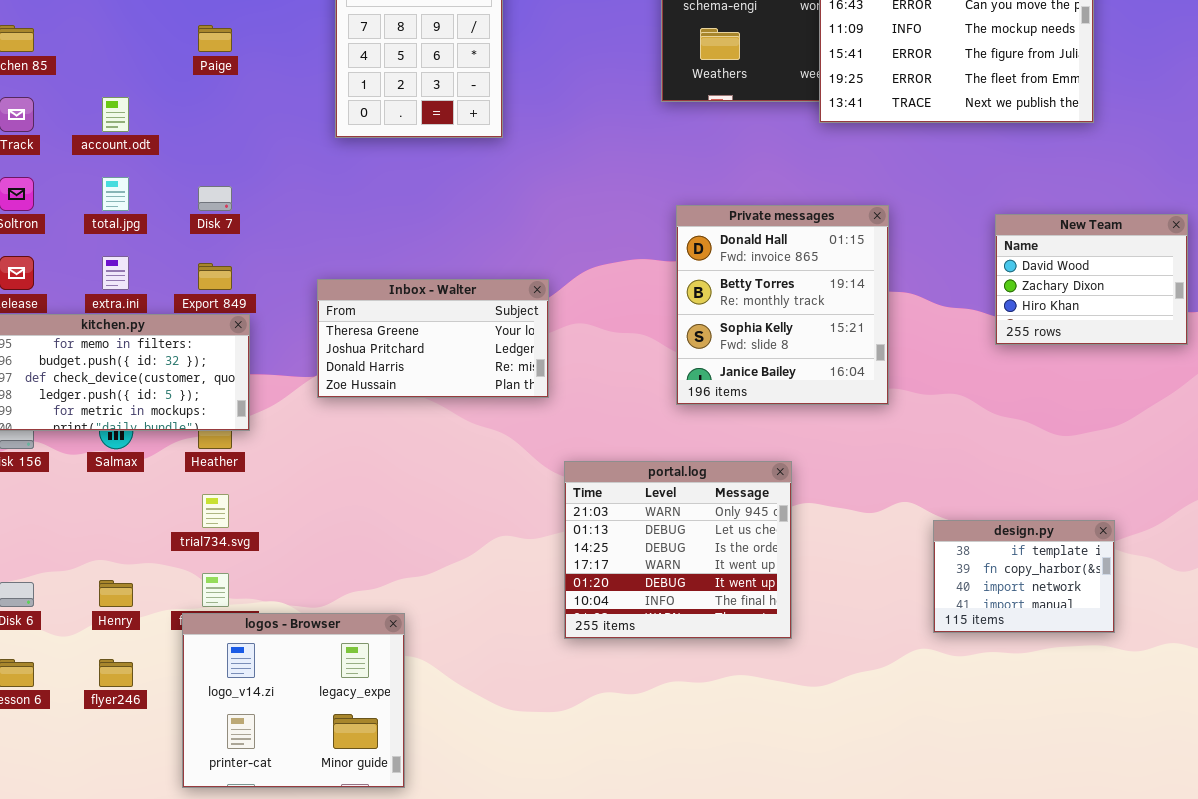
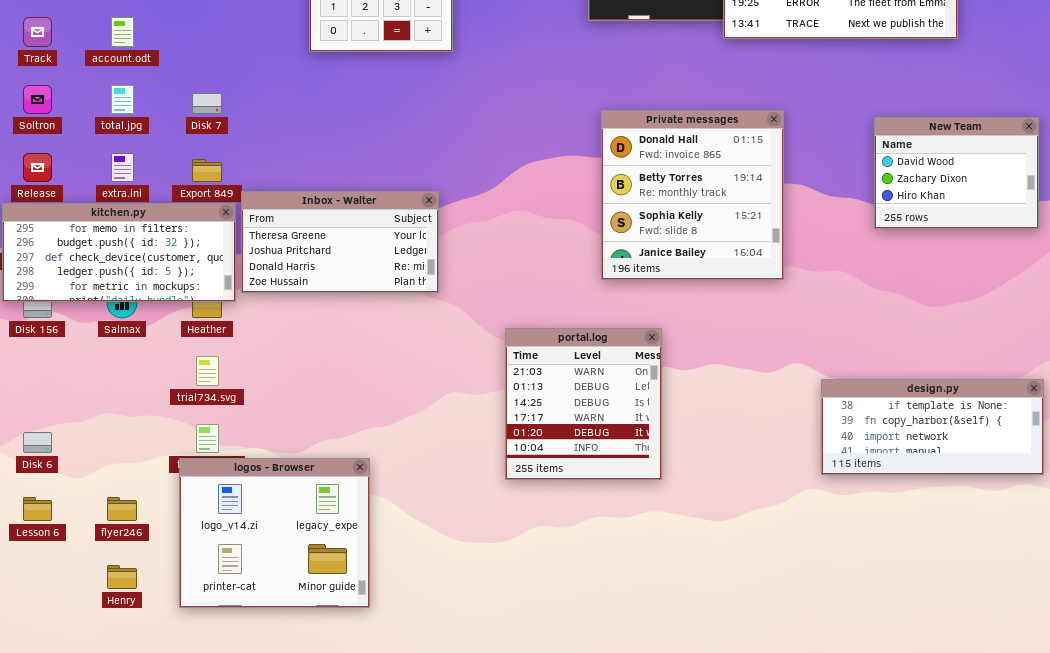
Inbox - Walter: [317,279,549,398] -> [241,191,439,293], moved
portal.log: [564,461,792,639] -> [505,328,662,480], resized
design.py: [933,520,1115,633] -> [821,379,1044,475], resized
Henry: [99,580,133,607] -> [107,565,137,589], moved

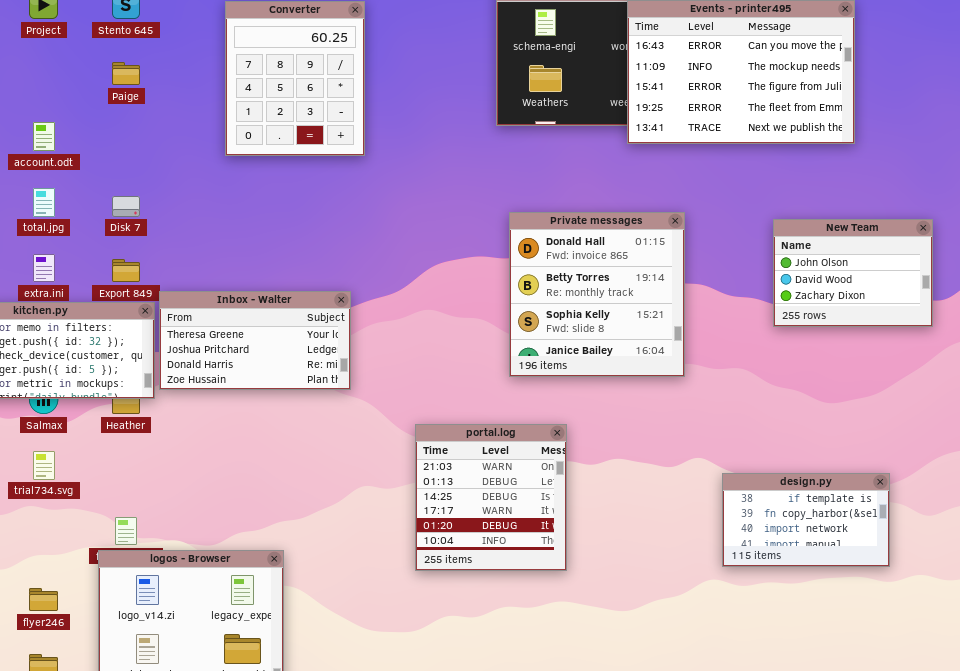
New Team: [874,117,1039,229] -> [773,219,933,327], scrolled up 1 row
trial734.svg: [196,356,219,386] -> [33,451,55,480], moved
design.py: [821,379,1044,475] -> [722,473,890,567], resized

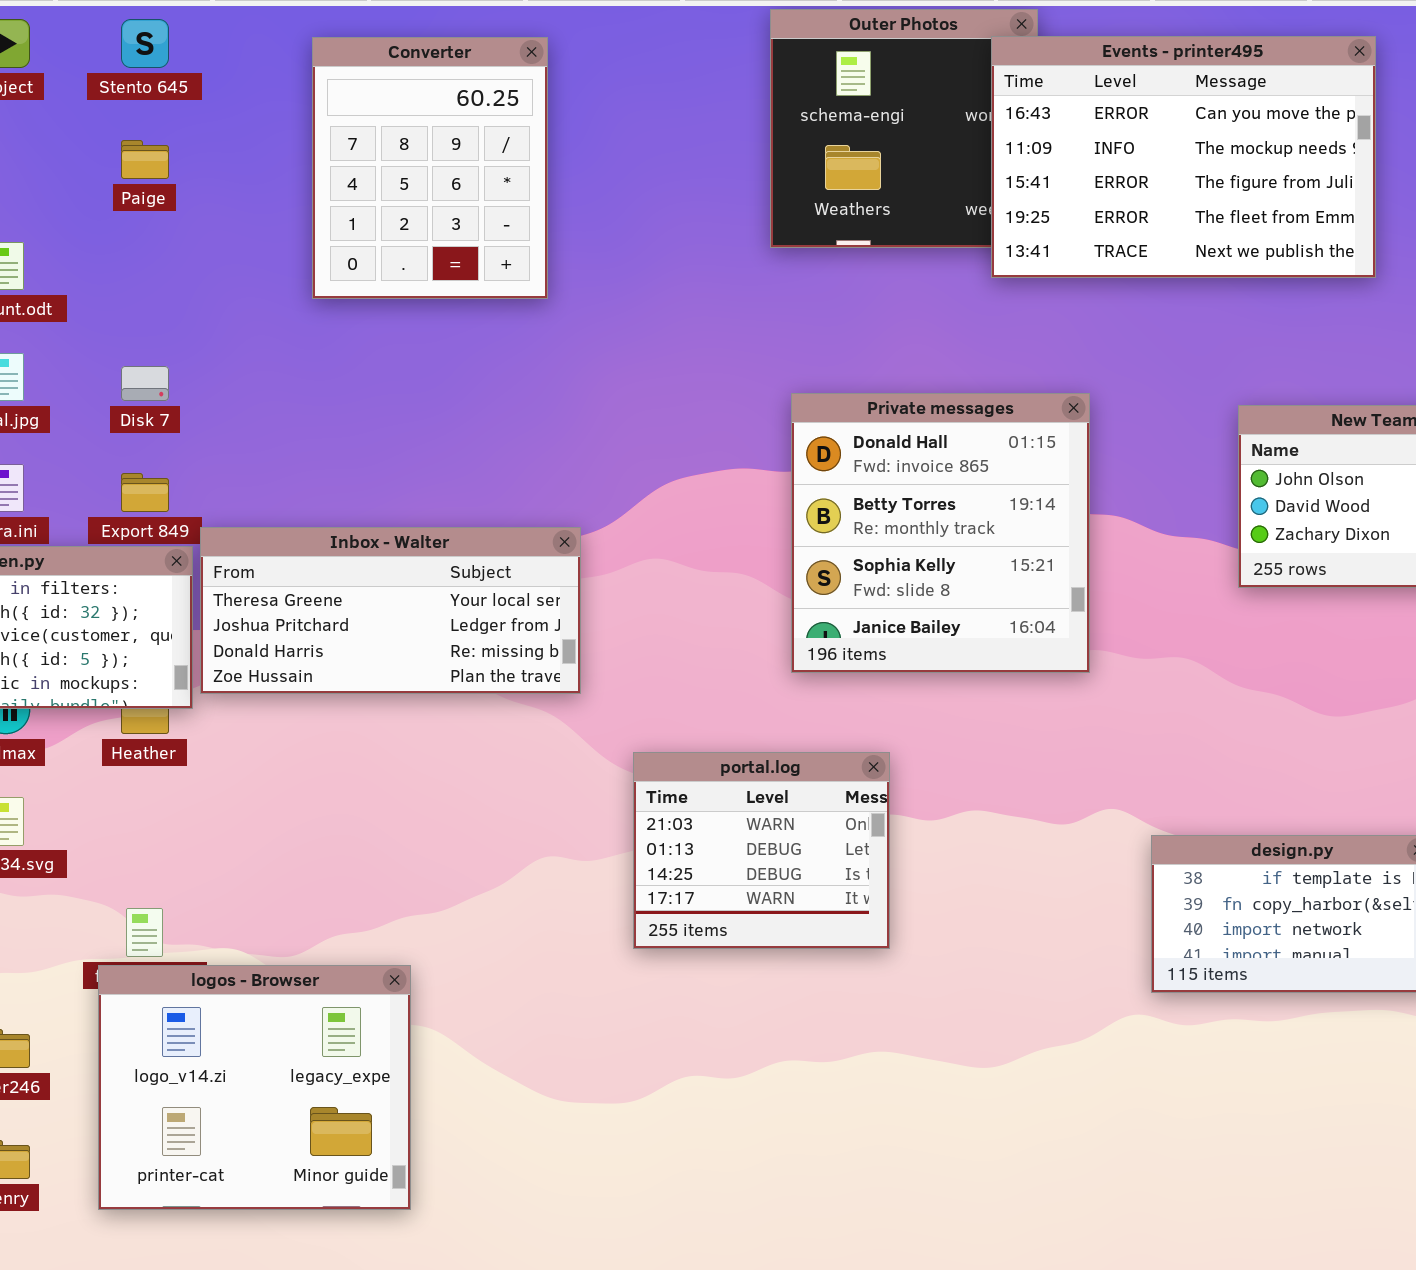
Inbox - Walter: [159,291,351,390] -> [200,527,581,694], resized
portal.log: [415,424,567,571] -> [633,752,890,949], resized

